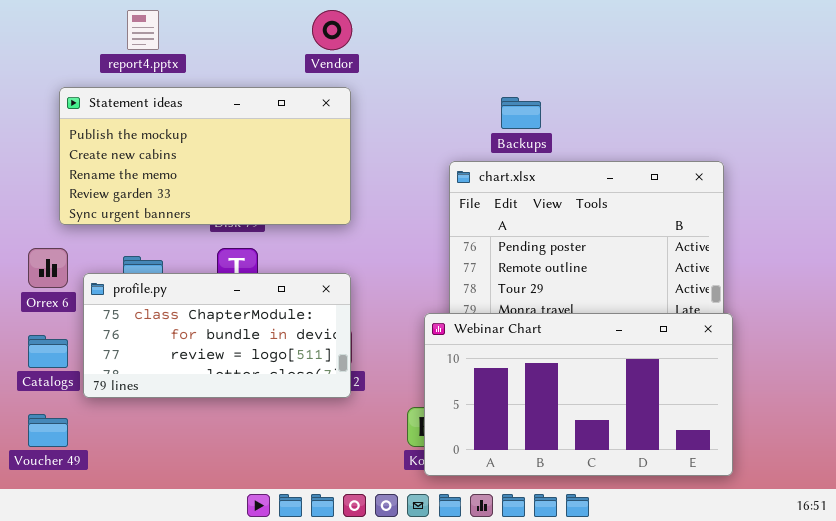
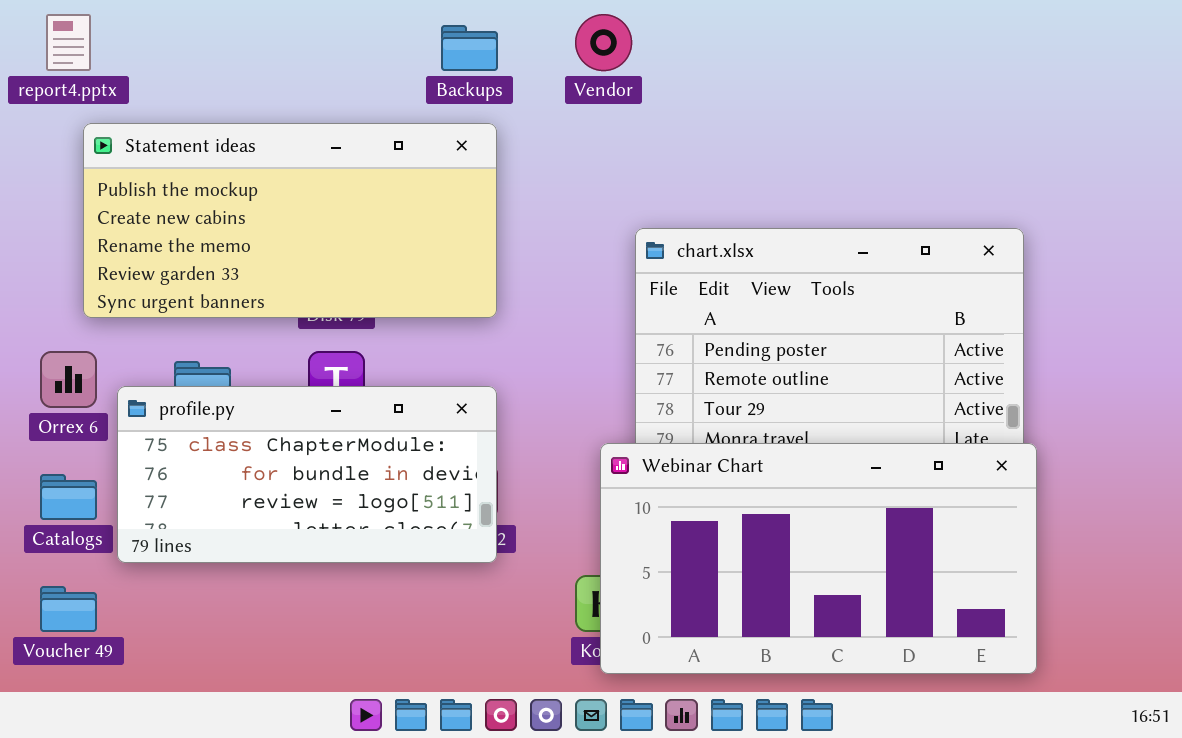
report4.pptx: [127,10,159,50] -> [46,14,91,71], moved
Vendor: [312,10,352,50] -> [575,14,632,71], moved
Backups: [501,97,541,129] -> [441,25,498,71], moved

